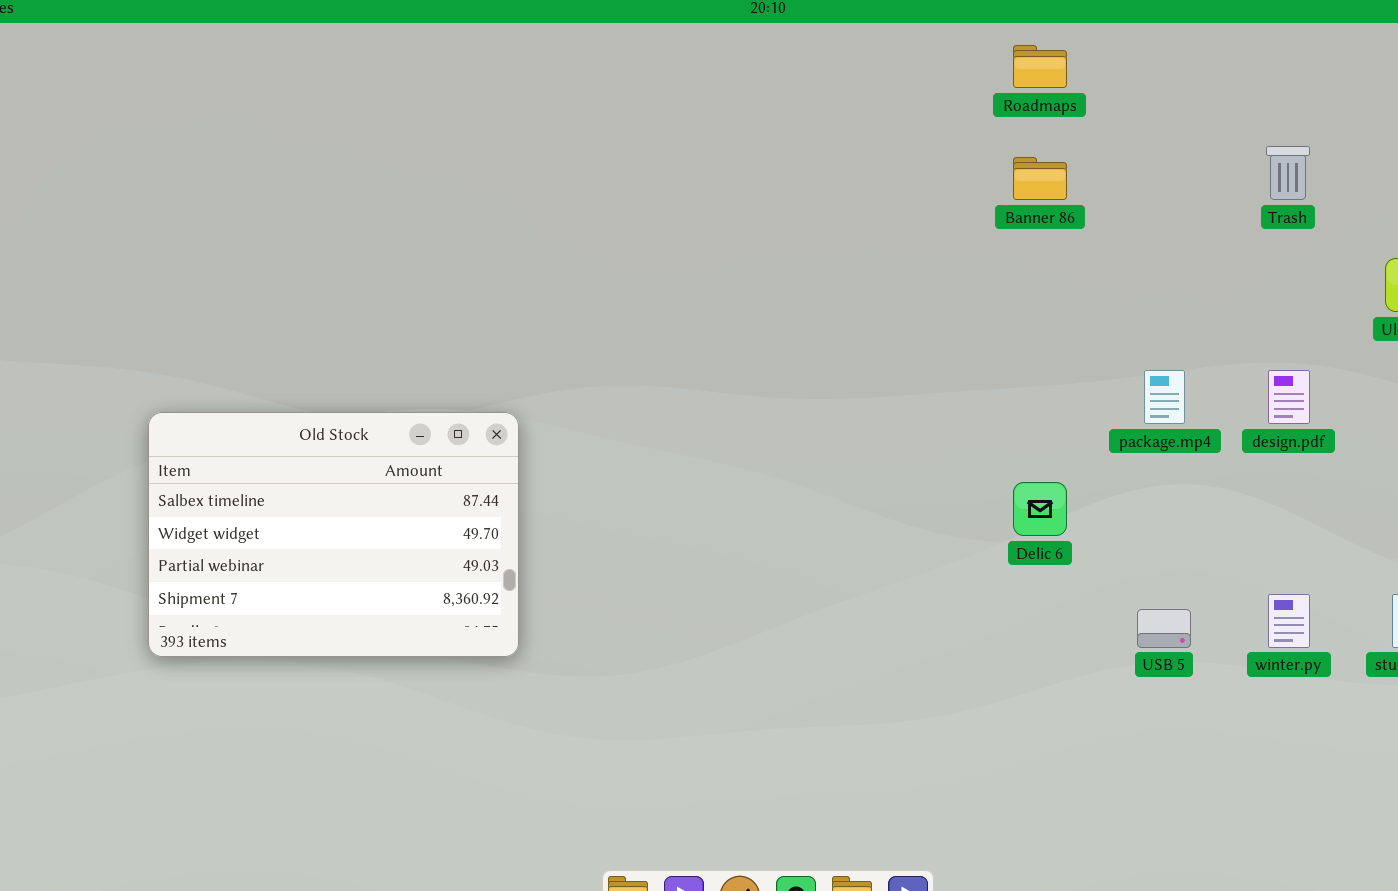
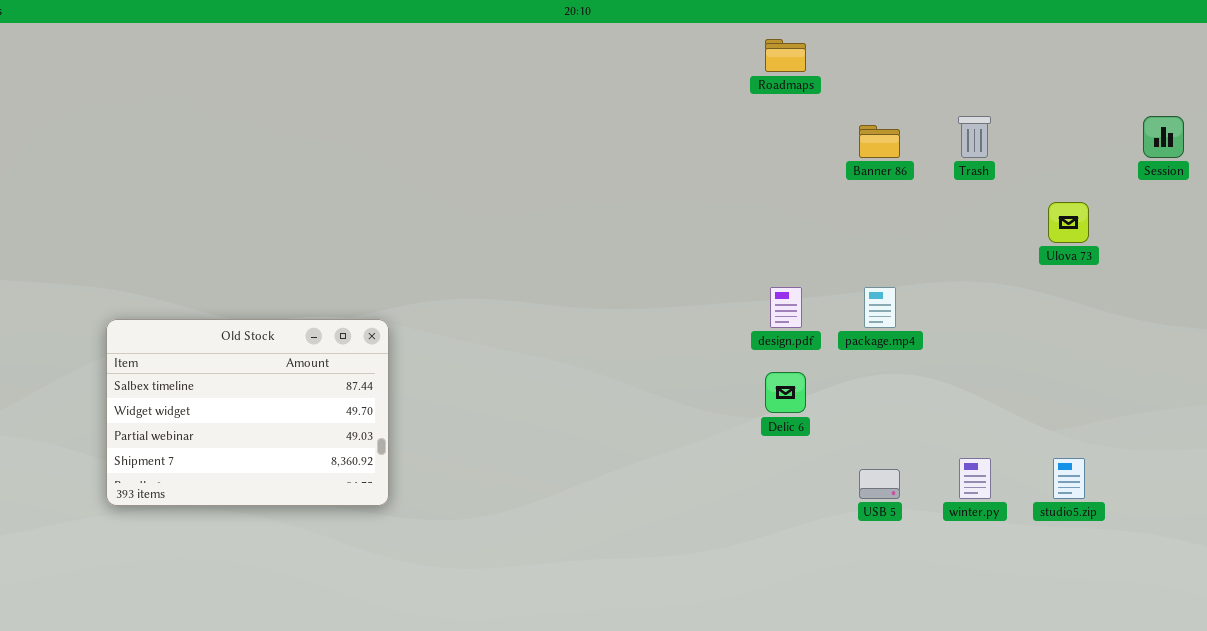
Banner 86: [1013,157,1067,200] -> [859,125,900,158], moved
design.pdf: [1268,370,1310,424] -> [770,287,802,328], moved

